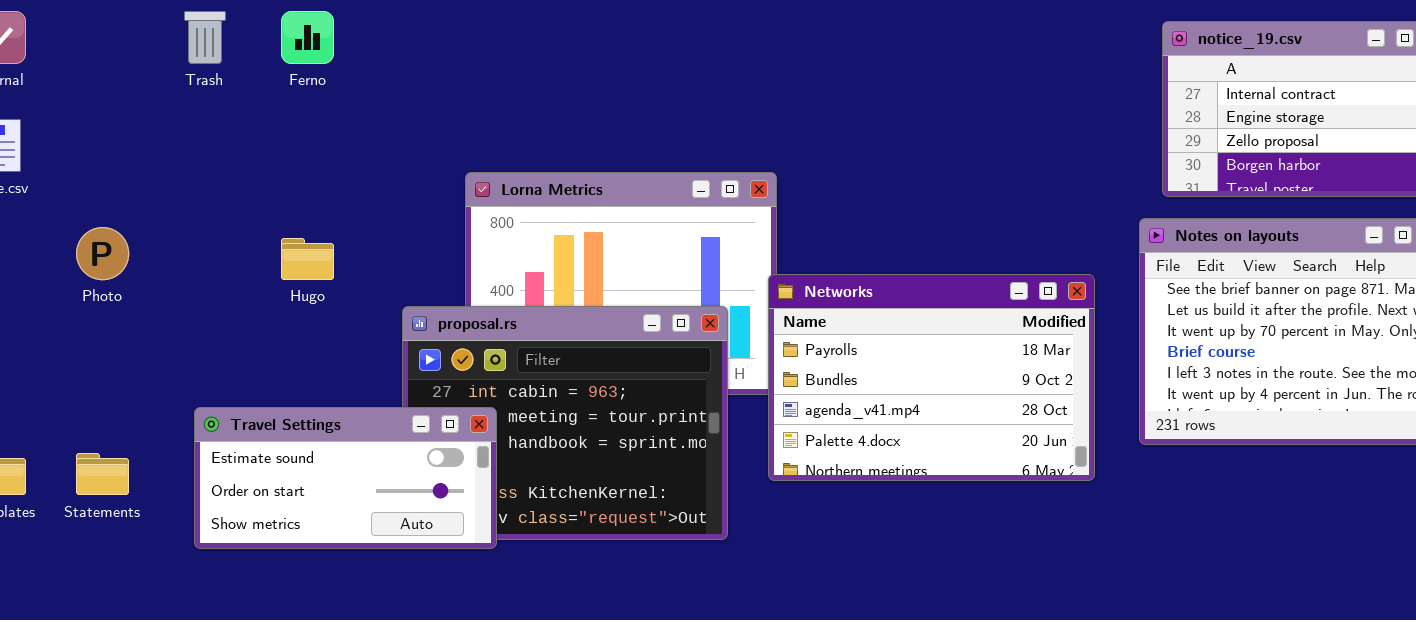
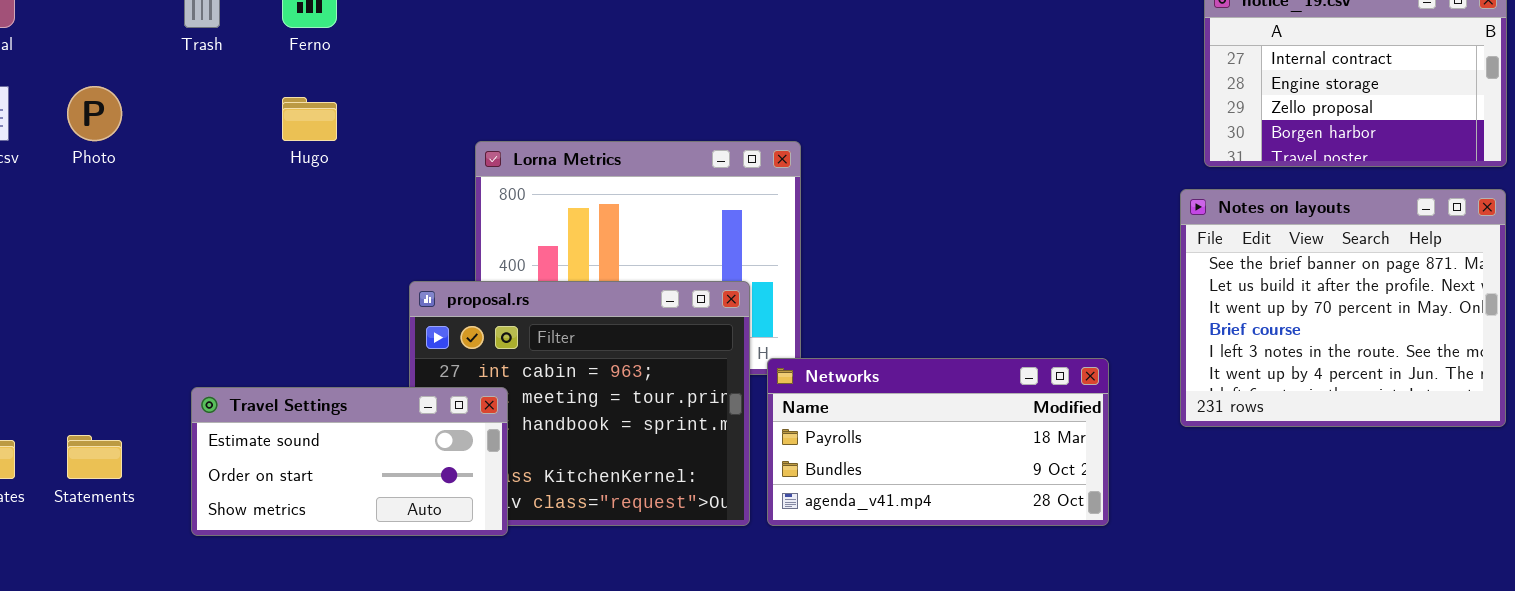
Photo: [76,227,129,280] -> [67,86,122,141], moved
Hugo: [281,238,334,280] -> [282,97,337,141], moved
Networks: [768,274,1095,481] -> [767,358,1109,526], moved, resized

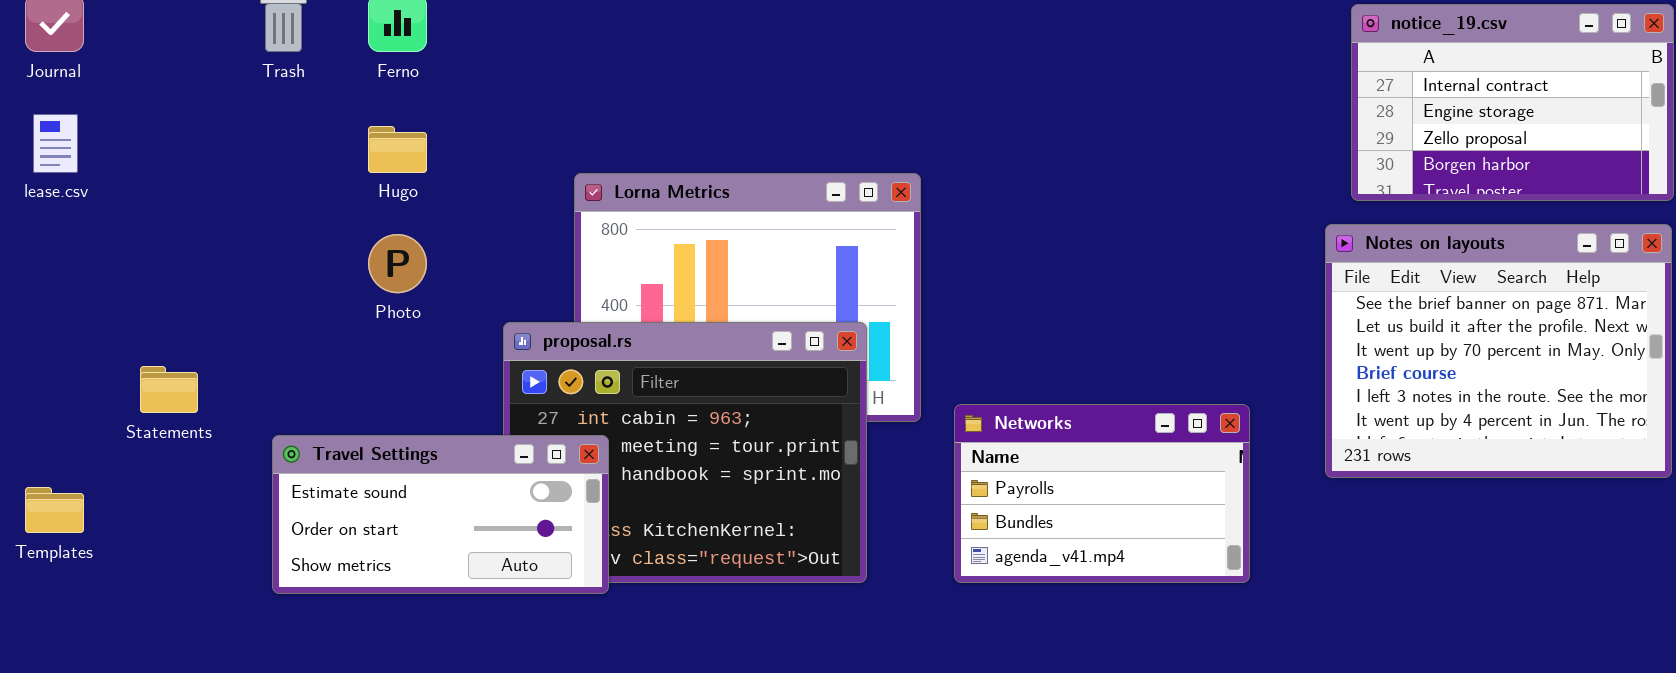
Photo: [67,86,122,141] -> [368,234,427,293], moved
Networks: [767,358,1109,526] -> [954,404,1250,583], resized
Statements: [67,435,122,479] -> [140,366,198,413], moved

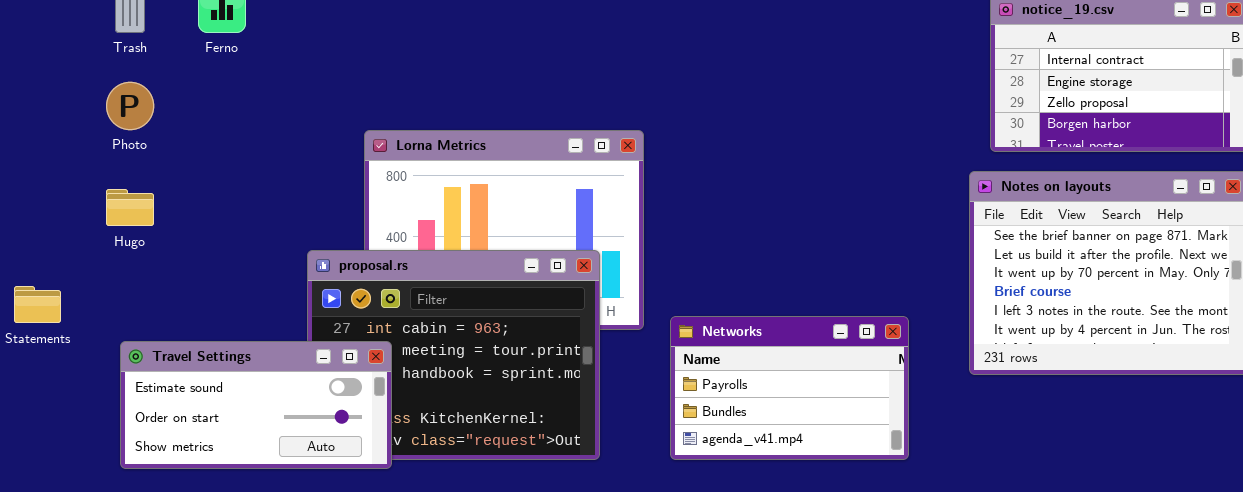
Hugo: [368,126,427,173] -> [106,189,154,226], moved
Photo: [368,234,427,293] -> [106,82,154,130], moved

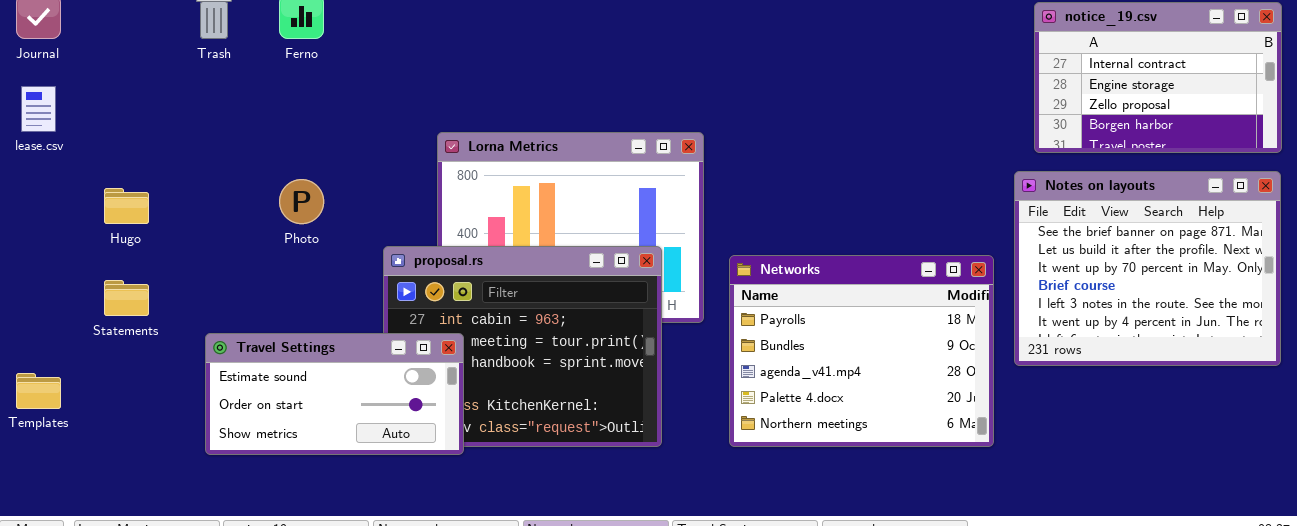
Photo: [106,82,154,130] -> [279,179,324,224], moved
Hugo: [106,189,154,226] -> [104,188,149,224], moved
Networks: [670,316,909,460] -> [729,255,994,447], resized

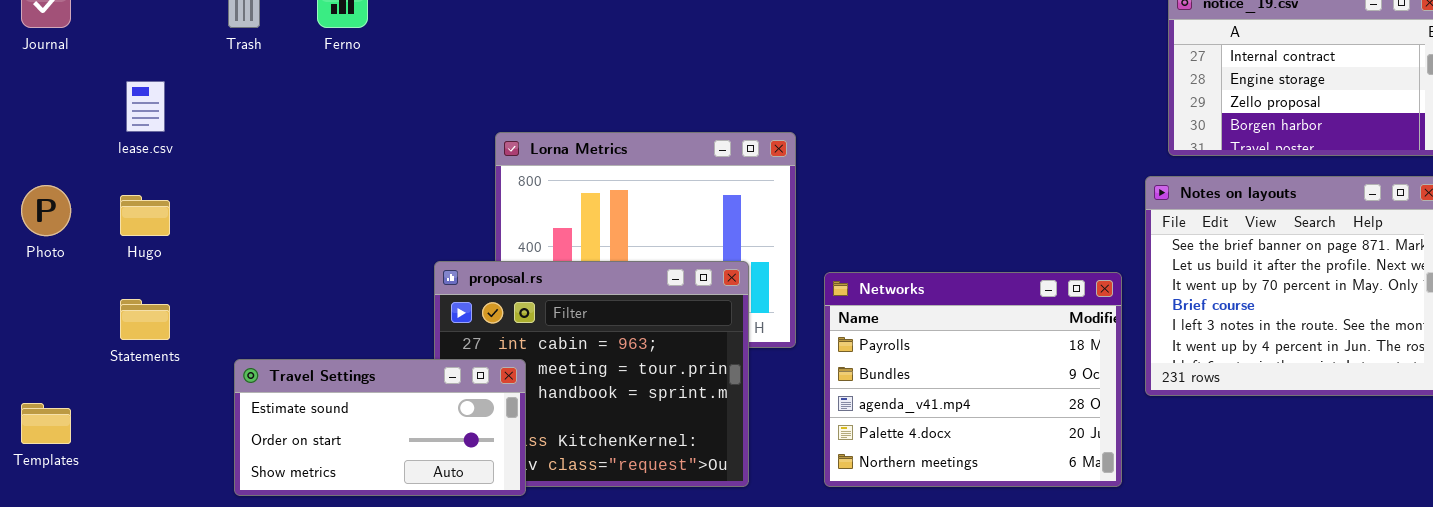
lease.csv: [21,86,56,132] -> [126,81,165,132], moved
Photo: [279,179,324,224] -> [21,185,71,236], moved

